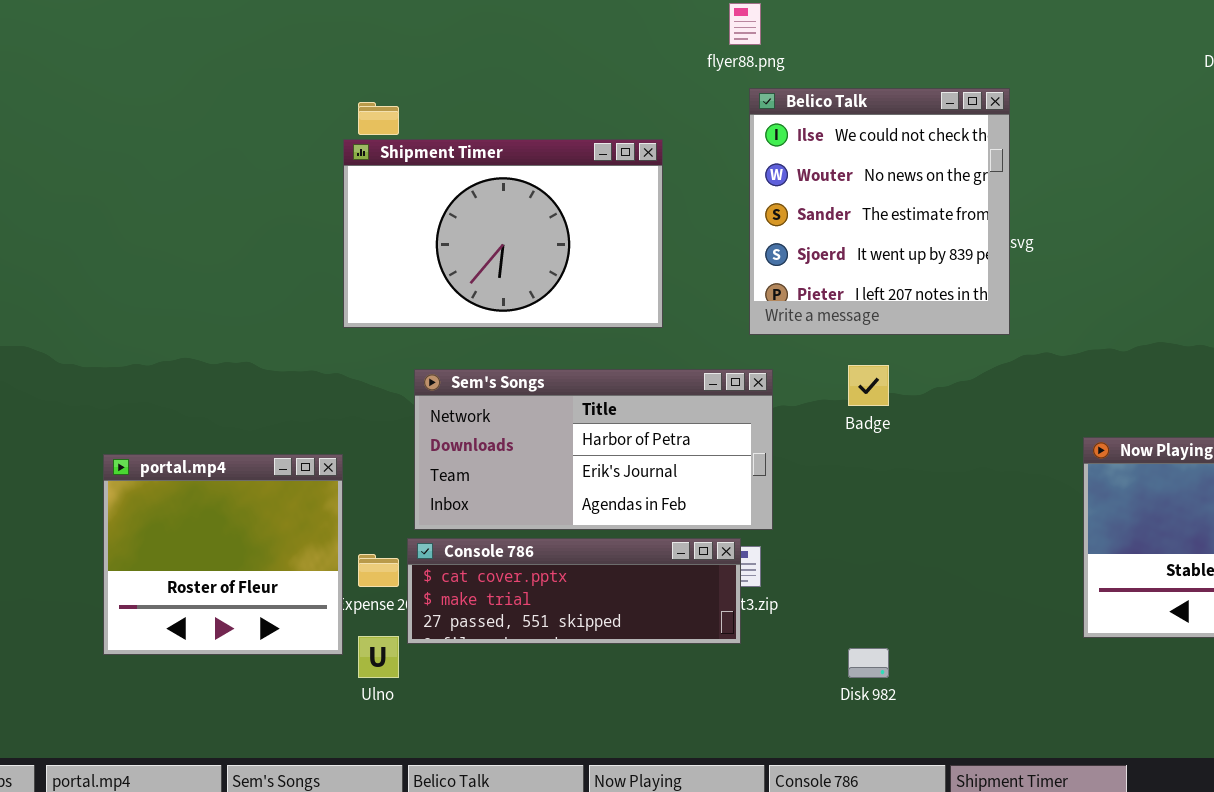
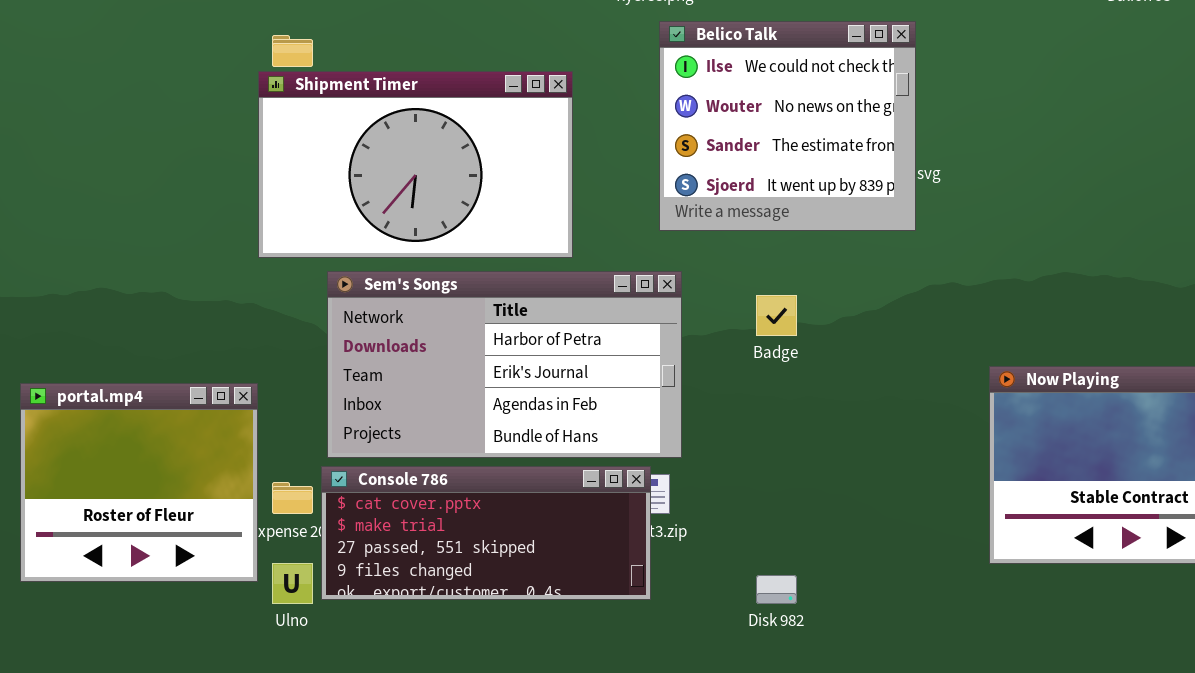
Belico Talk: [749,88,1010,335] -> [659,21,916,231], resized
Sem's Songs: [414,369,773,530] -> [327,271,682,458], resized
Console 786: [407,538,741,644] -> [321,466,651,600], resized

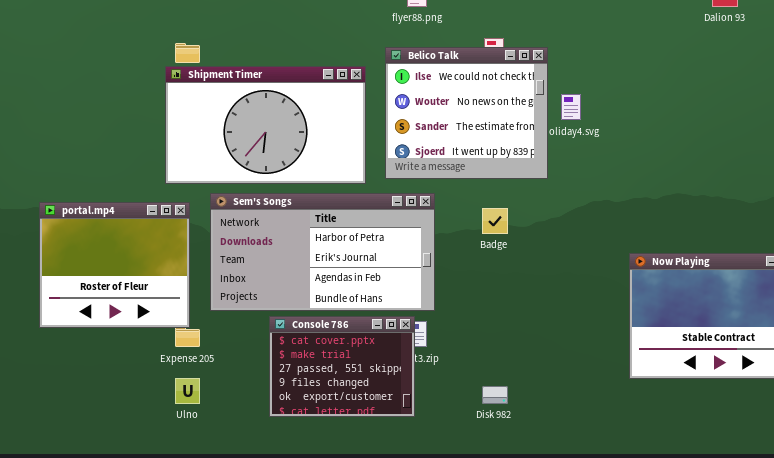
Belico Talk: [659,21,916,231] -> [385,47,548,179], moved
portal.mp4: [20,383,258,582] -> [39,202,190,328], moved
Console 786: [321,466,651,600] -> [269,316,415,417], resized

